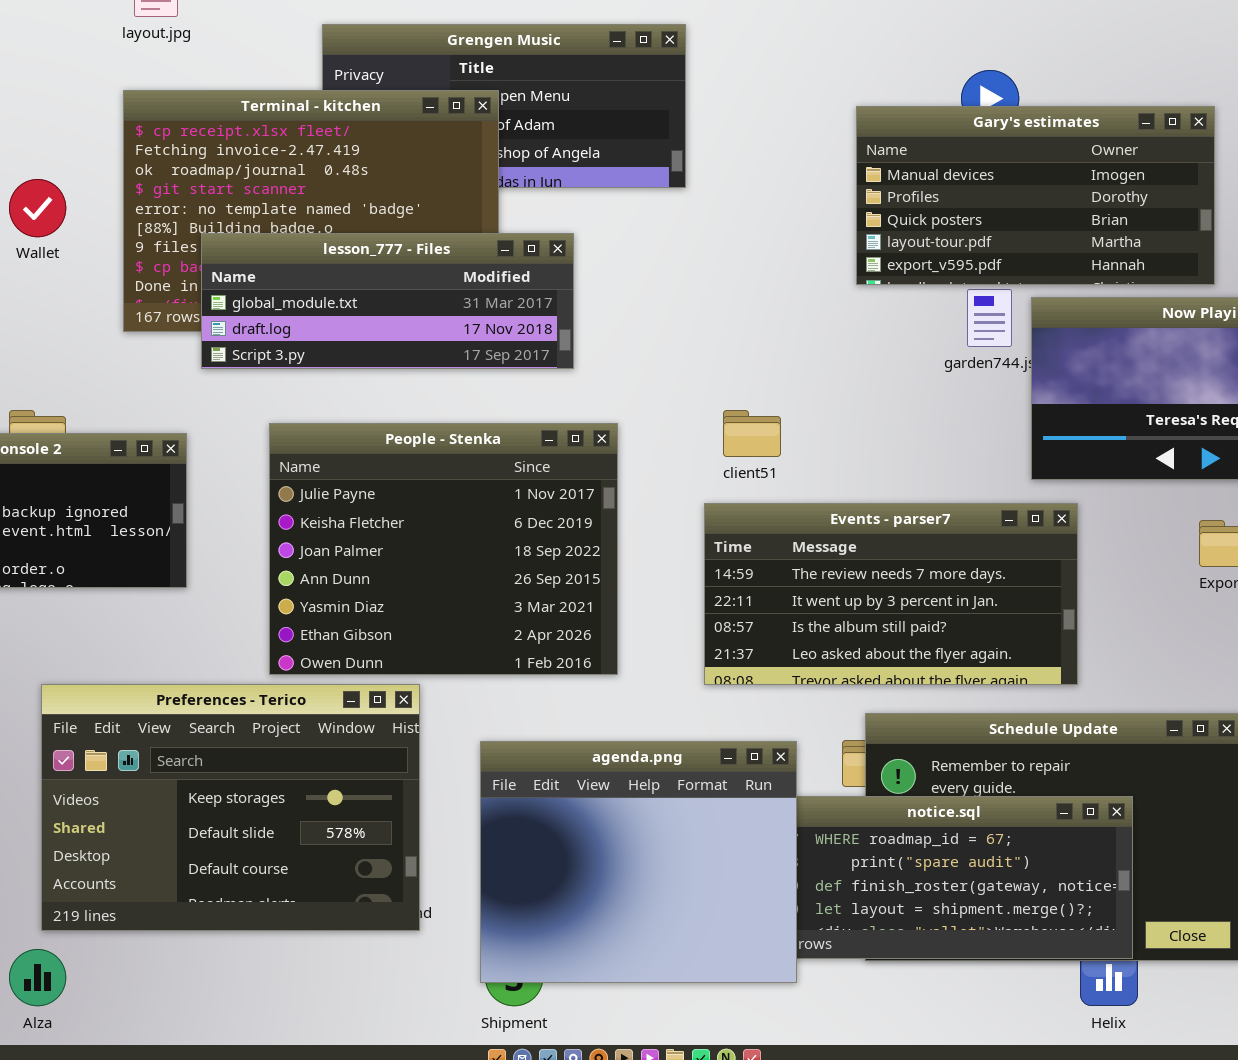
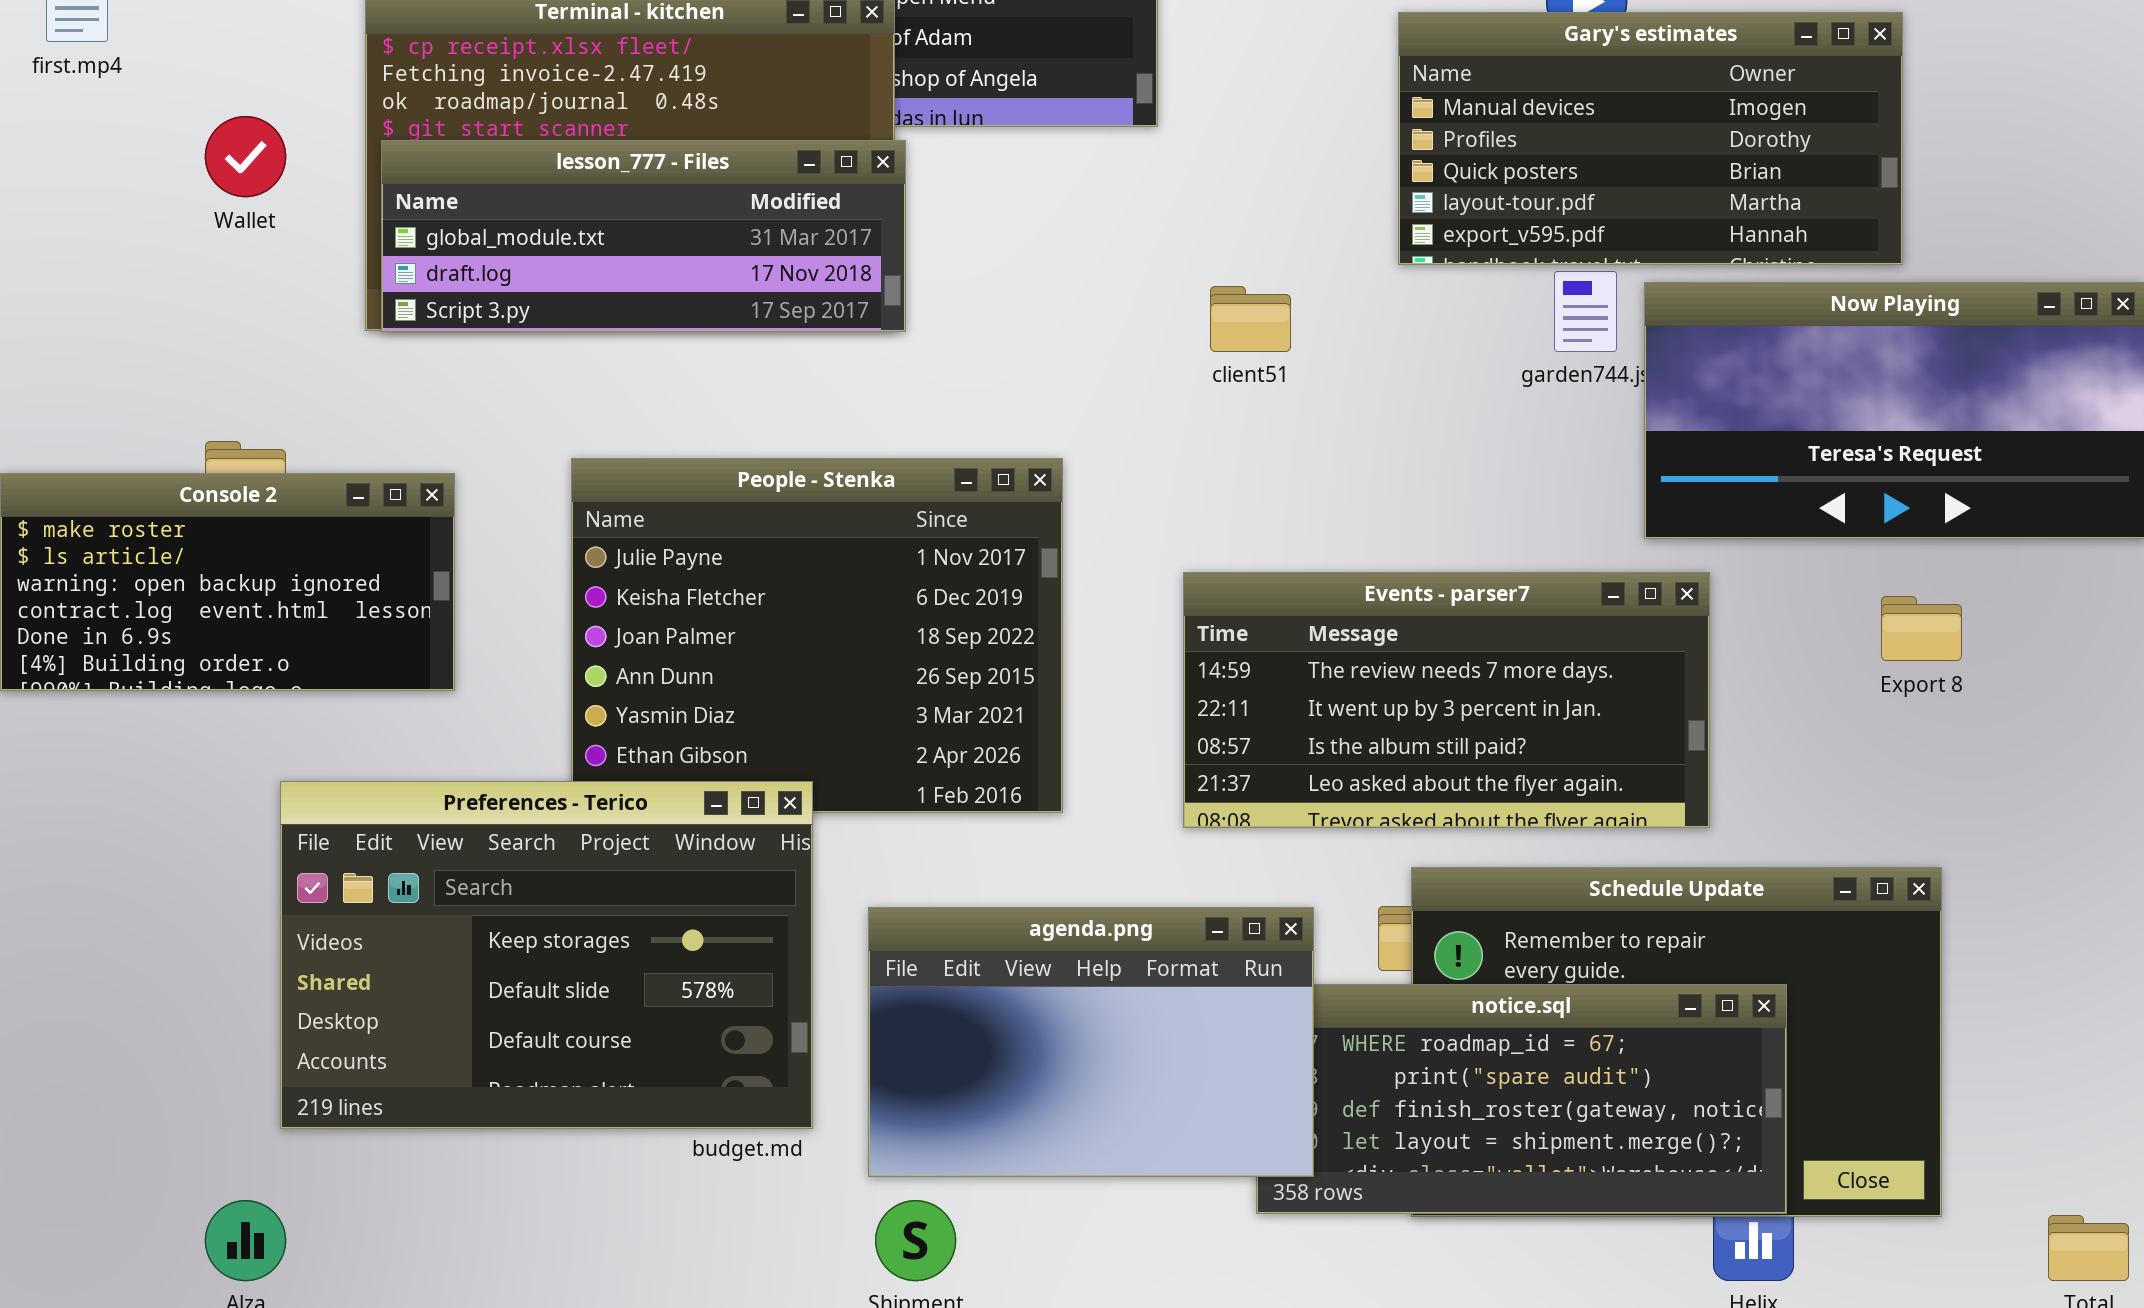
lesson_777 - Files: [201,233,574,369] -> [381,140,906,332], moved
client51: [723,410,781,457] -> [1210,286,1291,352], moved
Preferences - Terico: [41,684,420,931] -> [280,781,813,1129], moved
agenda.png: [480,741,797,983] -> [868,907,1314,1177], resized

